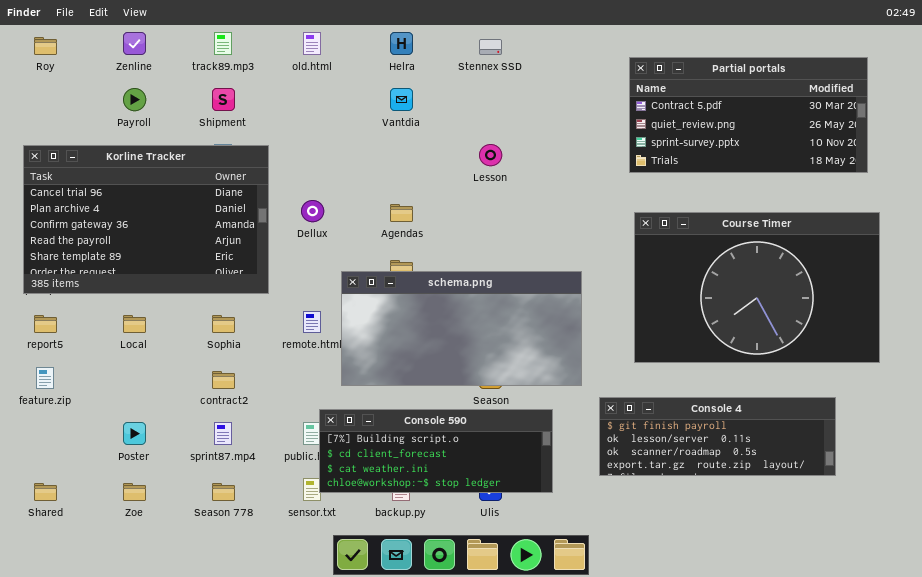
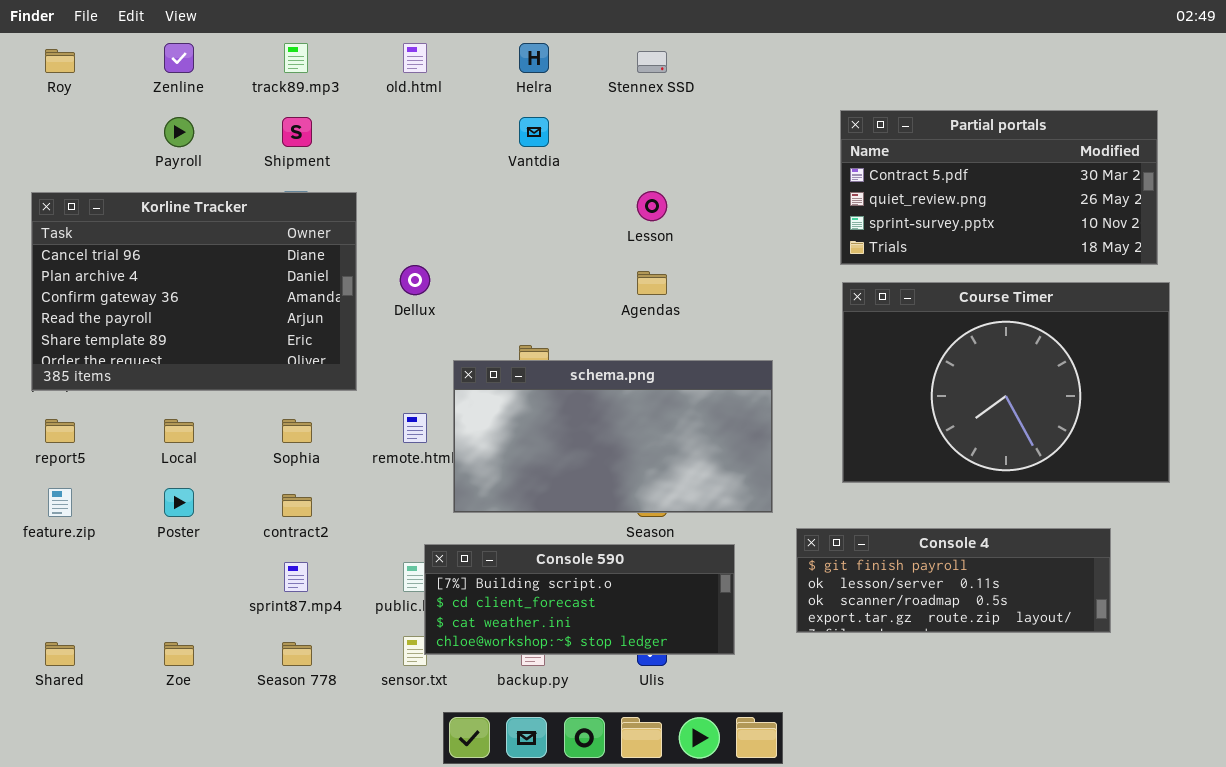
Partial portals: [629,57,868,173] -> [840,110,1158,265], moved
Agendas: [390,204,413,222] -> [637,271,667,295], moved
Poster: [123,422,146,445] -> [164,488,194,517], moved

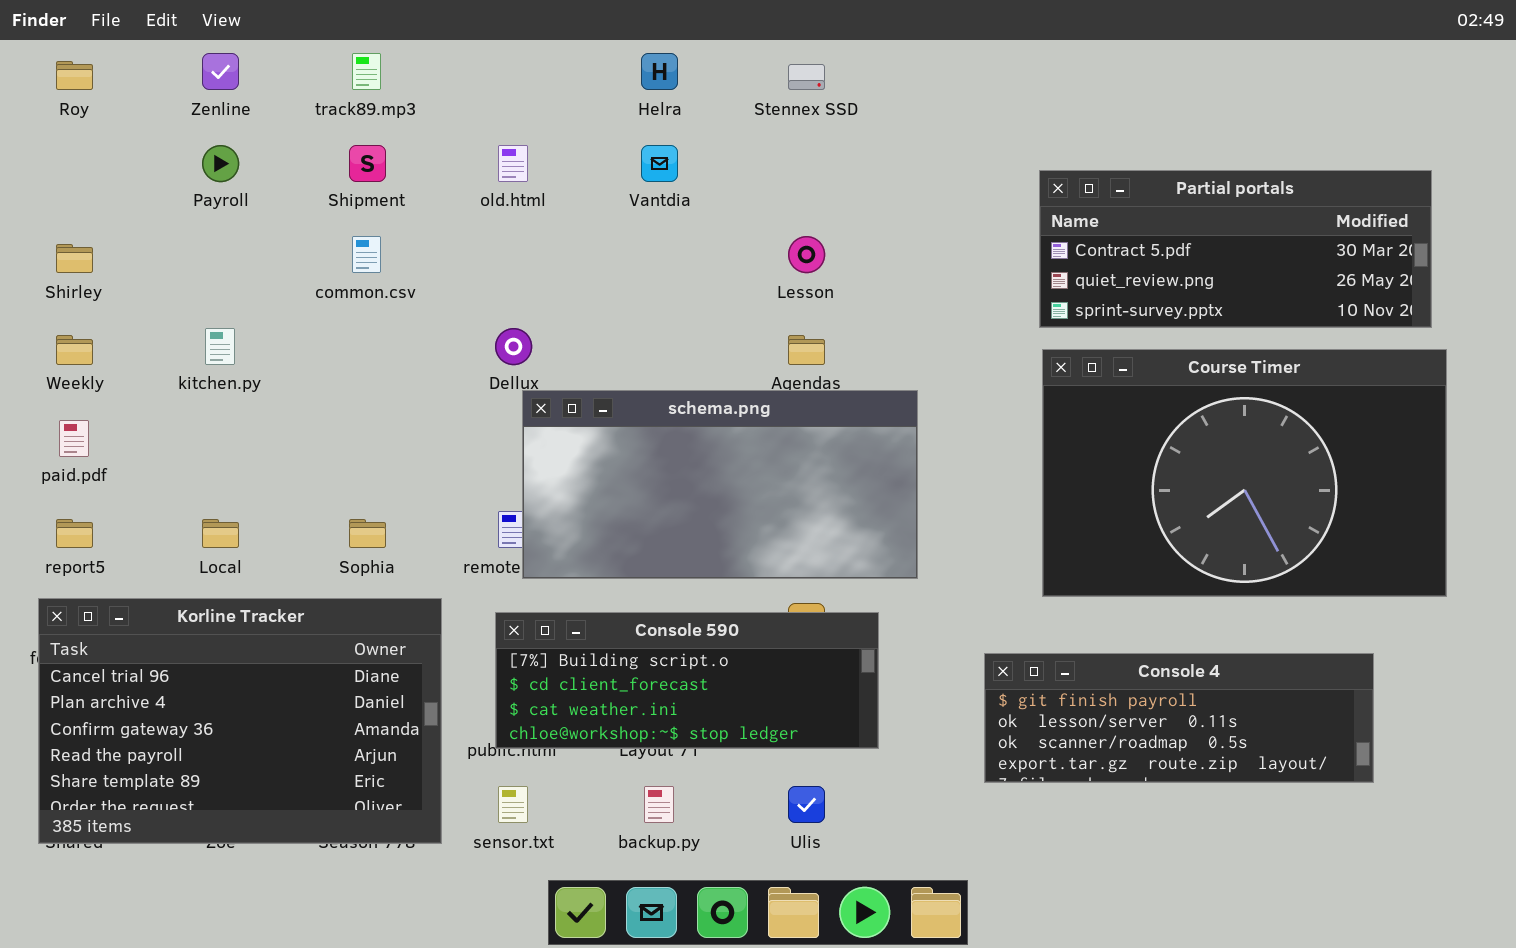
old.html: [403,43,427,73] -> [498,145,528,182], moved
Partial portals: [840,110,1158,265] -> [1039,170,1432,328], resized
Korline Tracker: [31,192,357,391] -> [38,598,442,844], moved
schema.png: [453,360,773,513] -> [522,390,918,579], moved
Console 590: [424,544,735,655] -> [495,612,879,749], moved

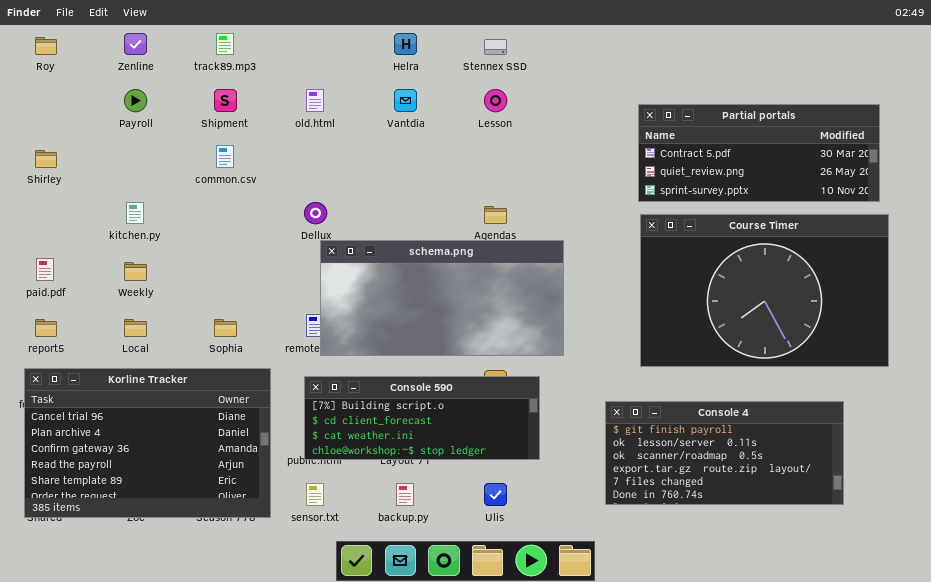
Lesson: [788,236,825,273] -> [484,89,507,112], moved
Weekly: [56,335,93,365] -> [124,262,147,281], moved
Console 4: [984,653,1374,783] -> [605,401,844,505], resized

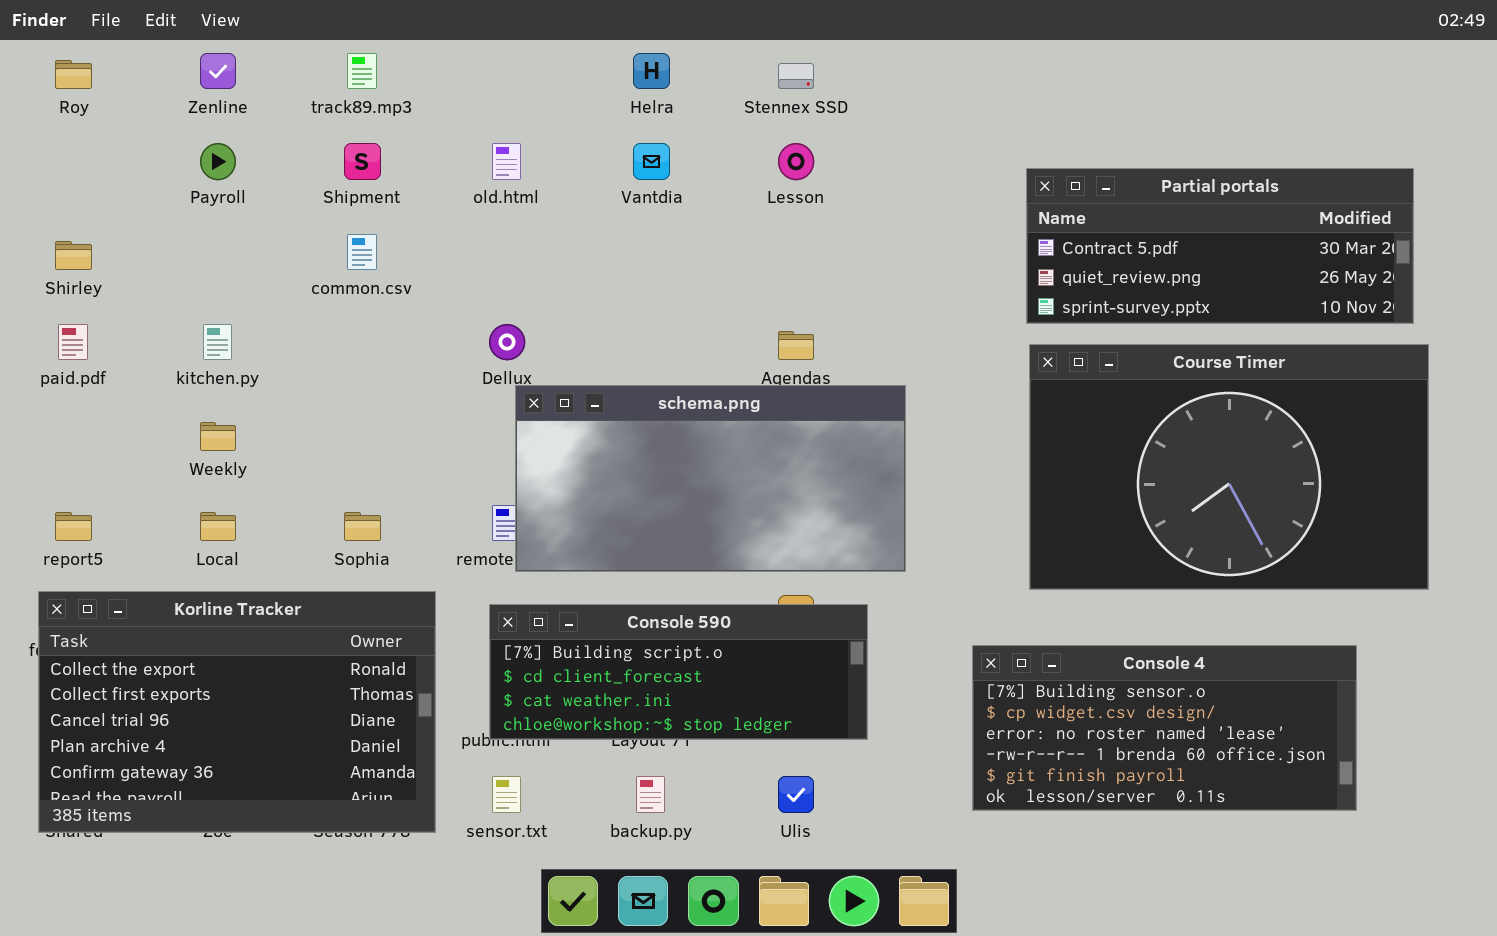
paid.pdf: [36,258,54,281] -> [58,324,88,360], moved
Korline Tracker: [24,368,271,518] -> [38,591,436,833], scrolled up 2 rows
Console 4: [605,401,844,505] -> [972,645,1357,811], scrolled up 4 rows

